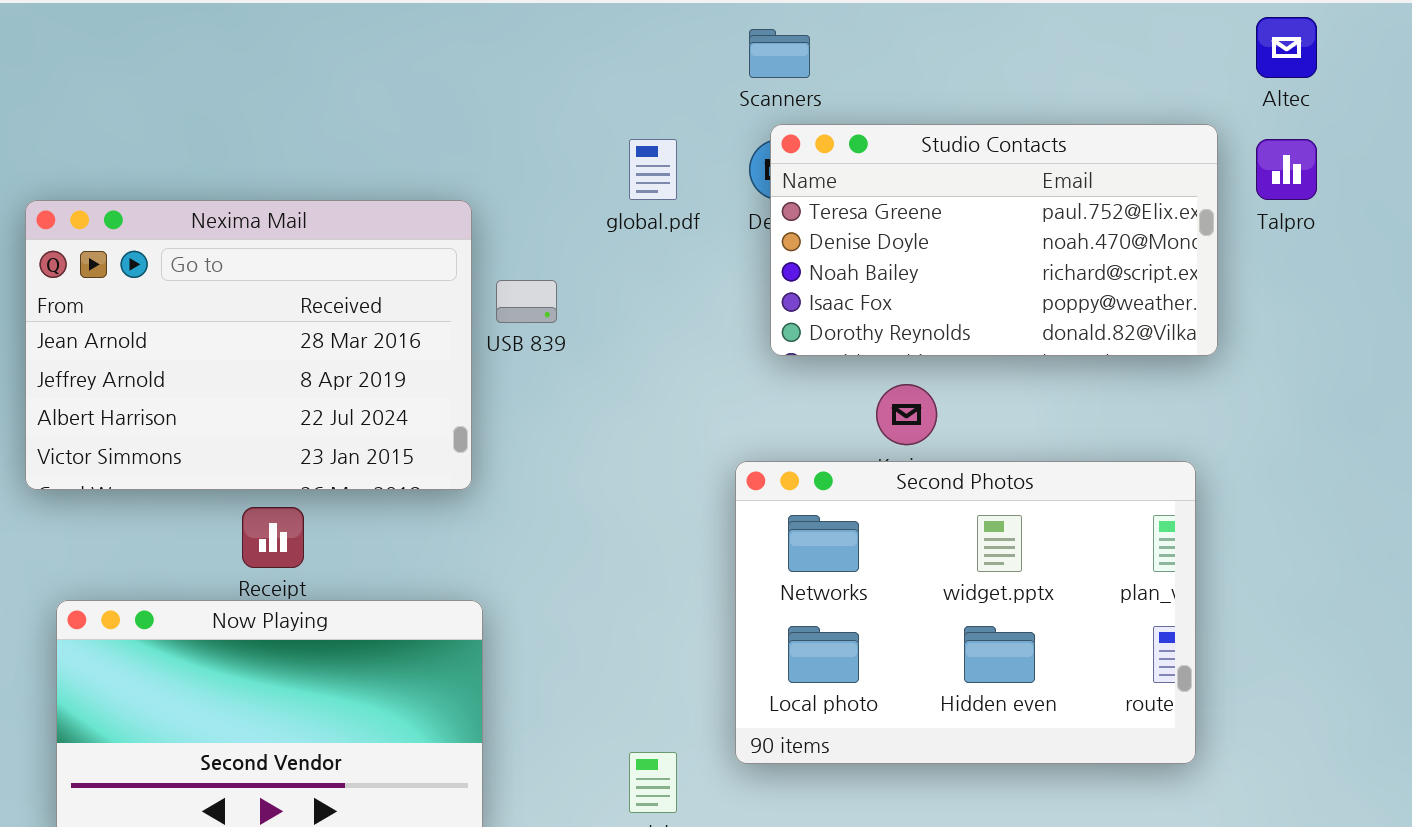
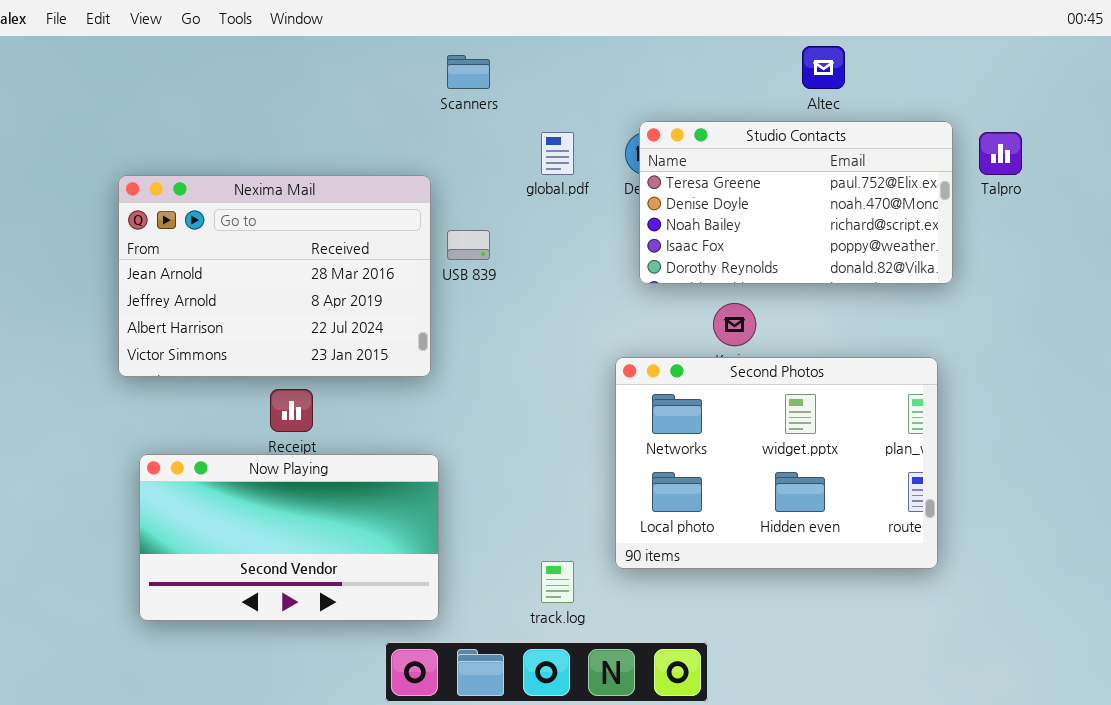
Altec: [1256,17,1317,78] -> [802,46,845,89], moved
Scanners: [749,29,810,78] -> [447,55,490,89], moved

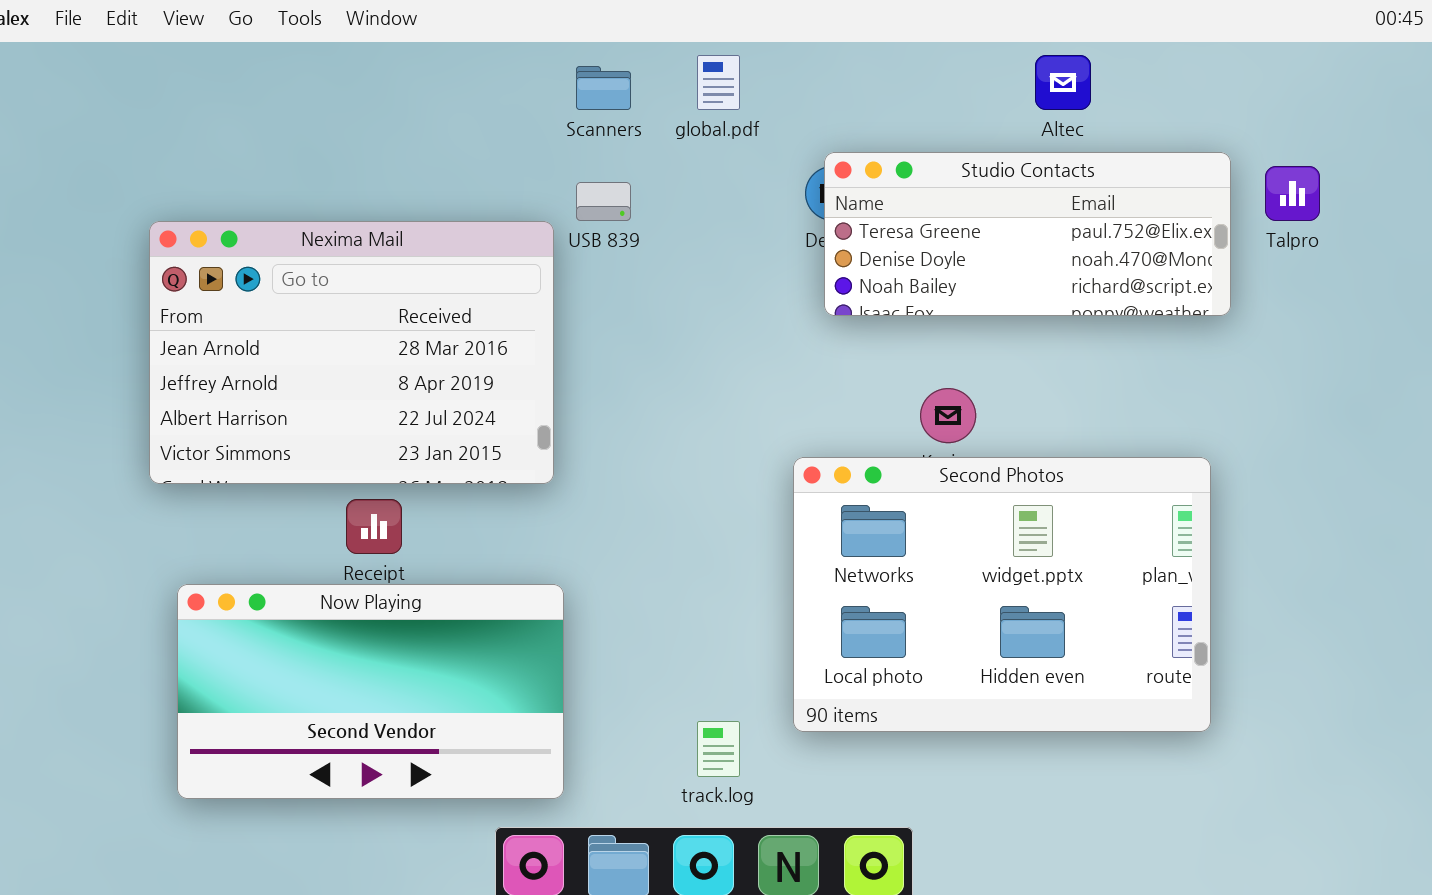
Studio Contacts: [639,121,953,284] -> [824,152,1231,316], resized
global.pdf: [541,132,574,175] -> [697,55,740,110], moved
USB 839: [447,230,490,260] -> [576,182,631,221], moved

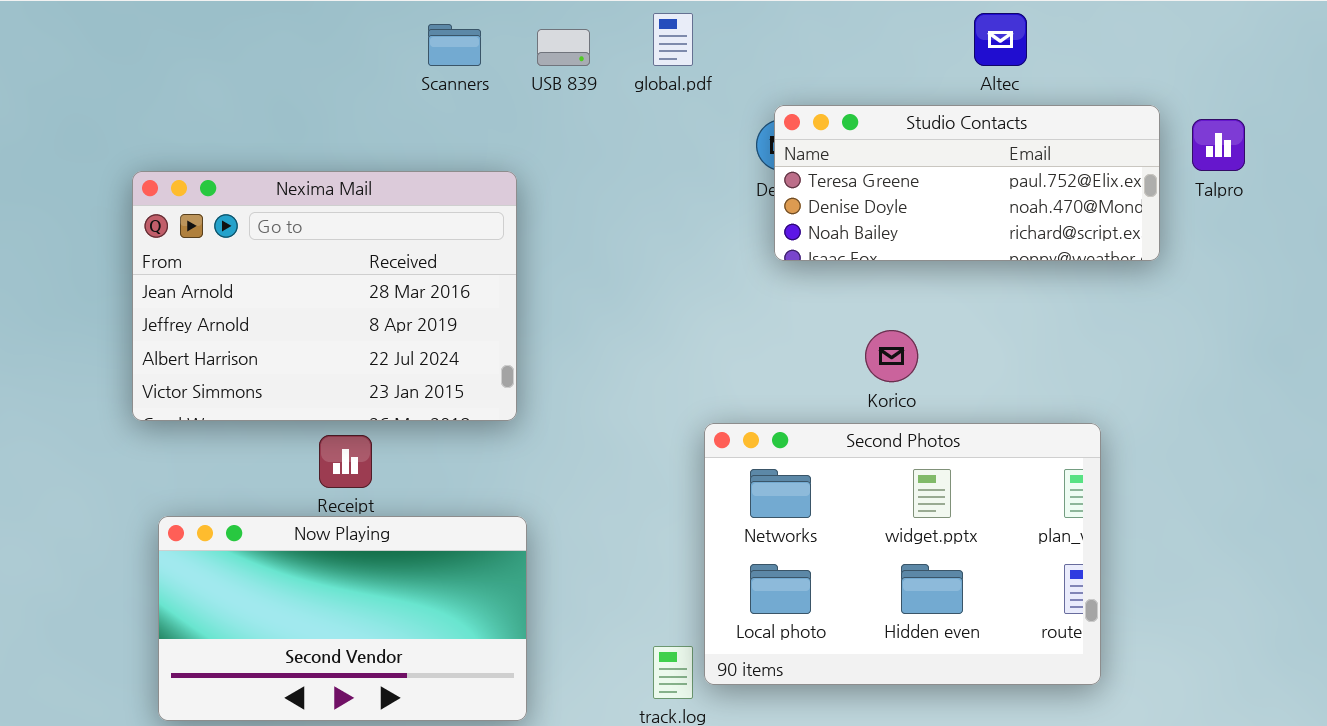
Scanners: [576,66,631,110] -> [428,24,481,66], moved
USB 839: [576,182,631,221] -> [537,29,590,66], moved
Second Photos: [793,457,1211,732] -> [704,423,1101,685], moved

